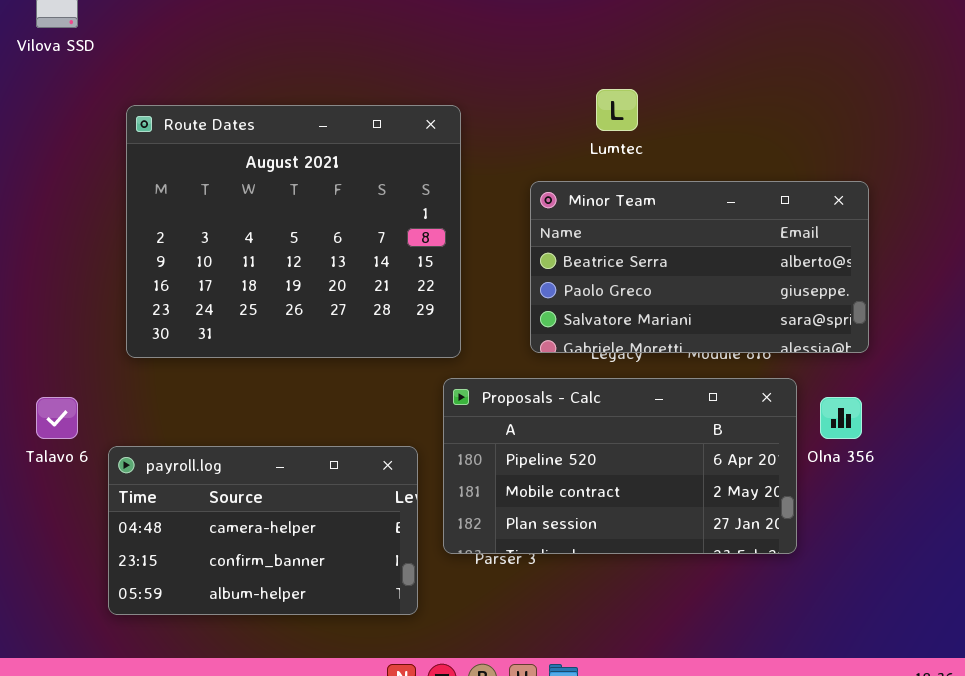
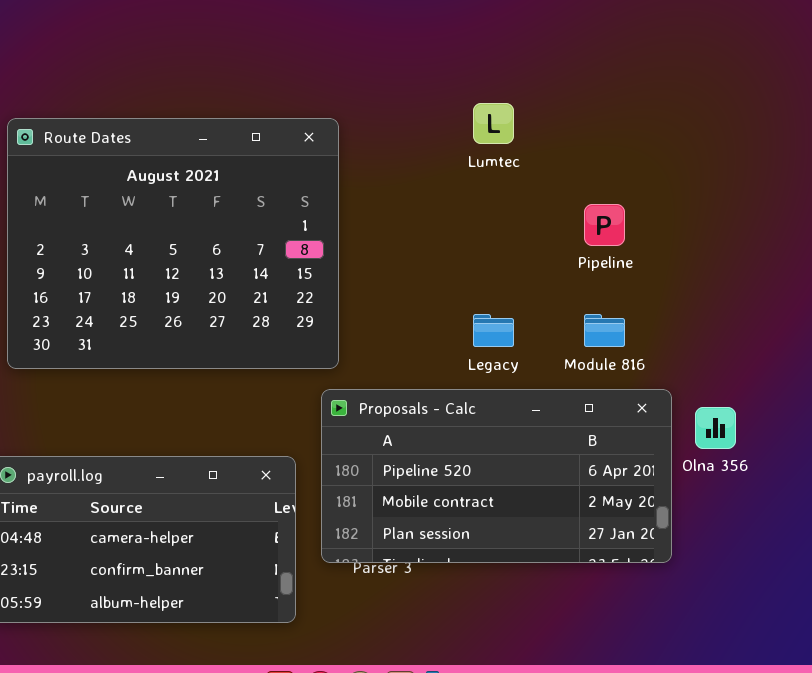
Minor Team: [530,181,869,353] -> none, closed

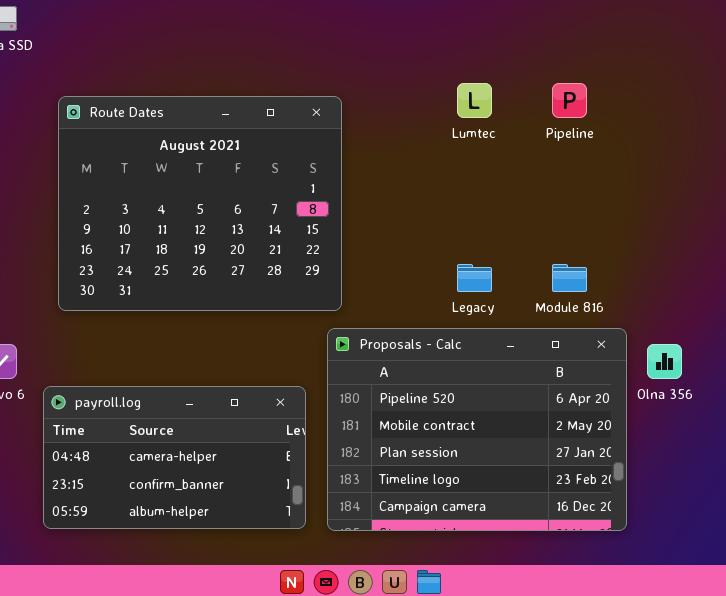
Pipeline: [584,204,625,246] -> [552,83,587,118], moved
Proposals - Calc: [321,389,672,563] -> [327,328,627,531], resized

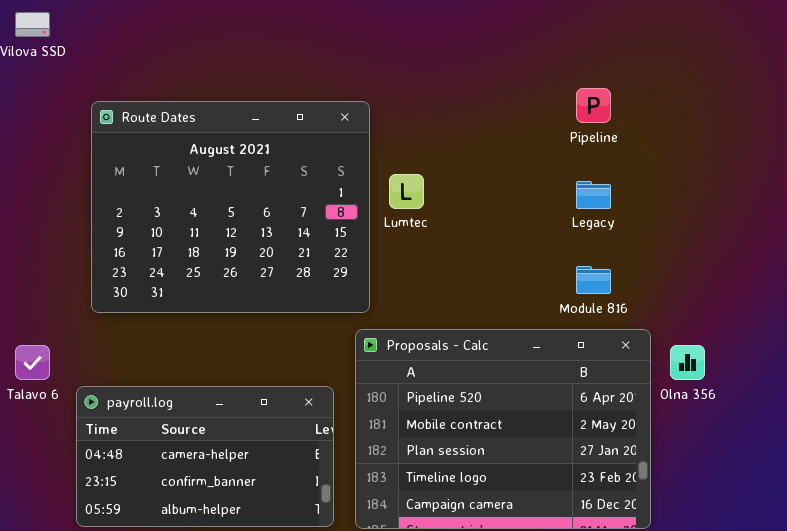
Lumtec: [457,83,492,118] -> [389,174,424,209], moved
Legacy: [457,264,492,292] -> [576,181,611,209], moved

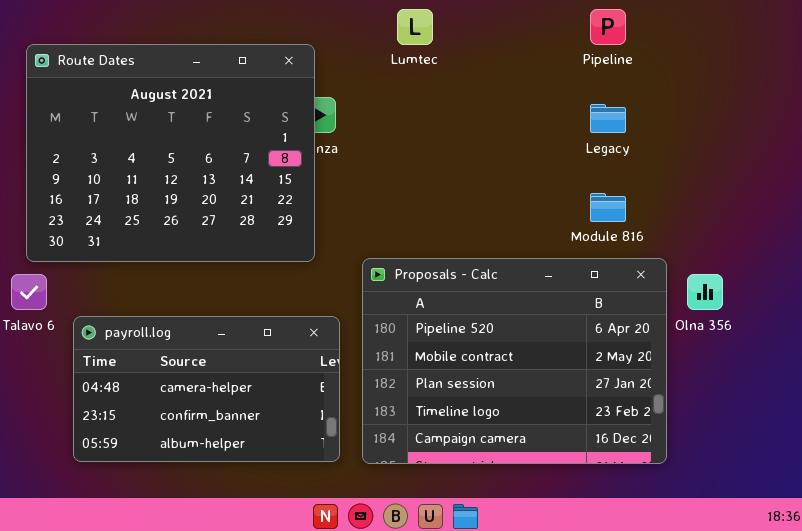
Route Dates: [91,101,370,313] -> [26,44,315,262], moved
Lumtec: [389,174,424,209] -> [397,9,433,45], moved

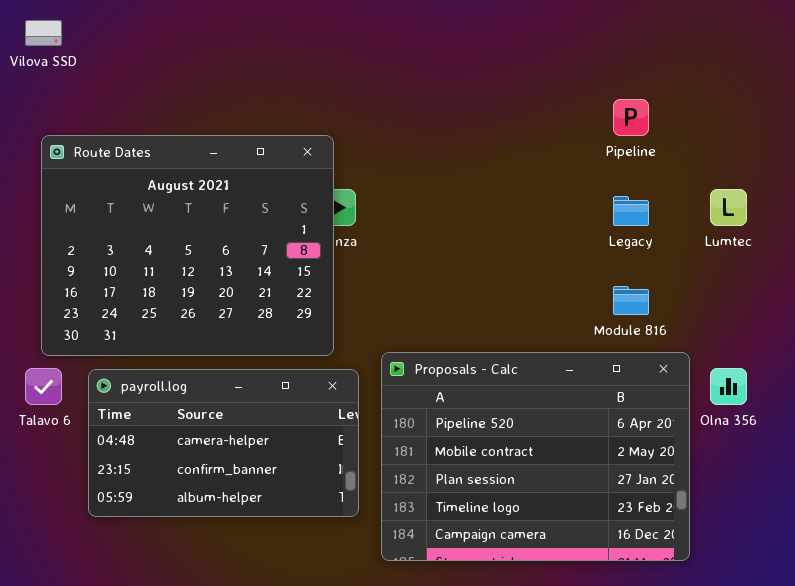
Lumtec: [397,9,433,45] -> [710,189,747,226], moved
payroll.log: [73,316,340,462] -> [88,369,359,517], moved

